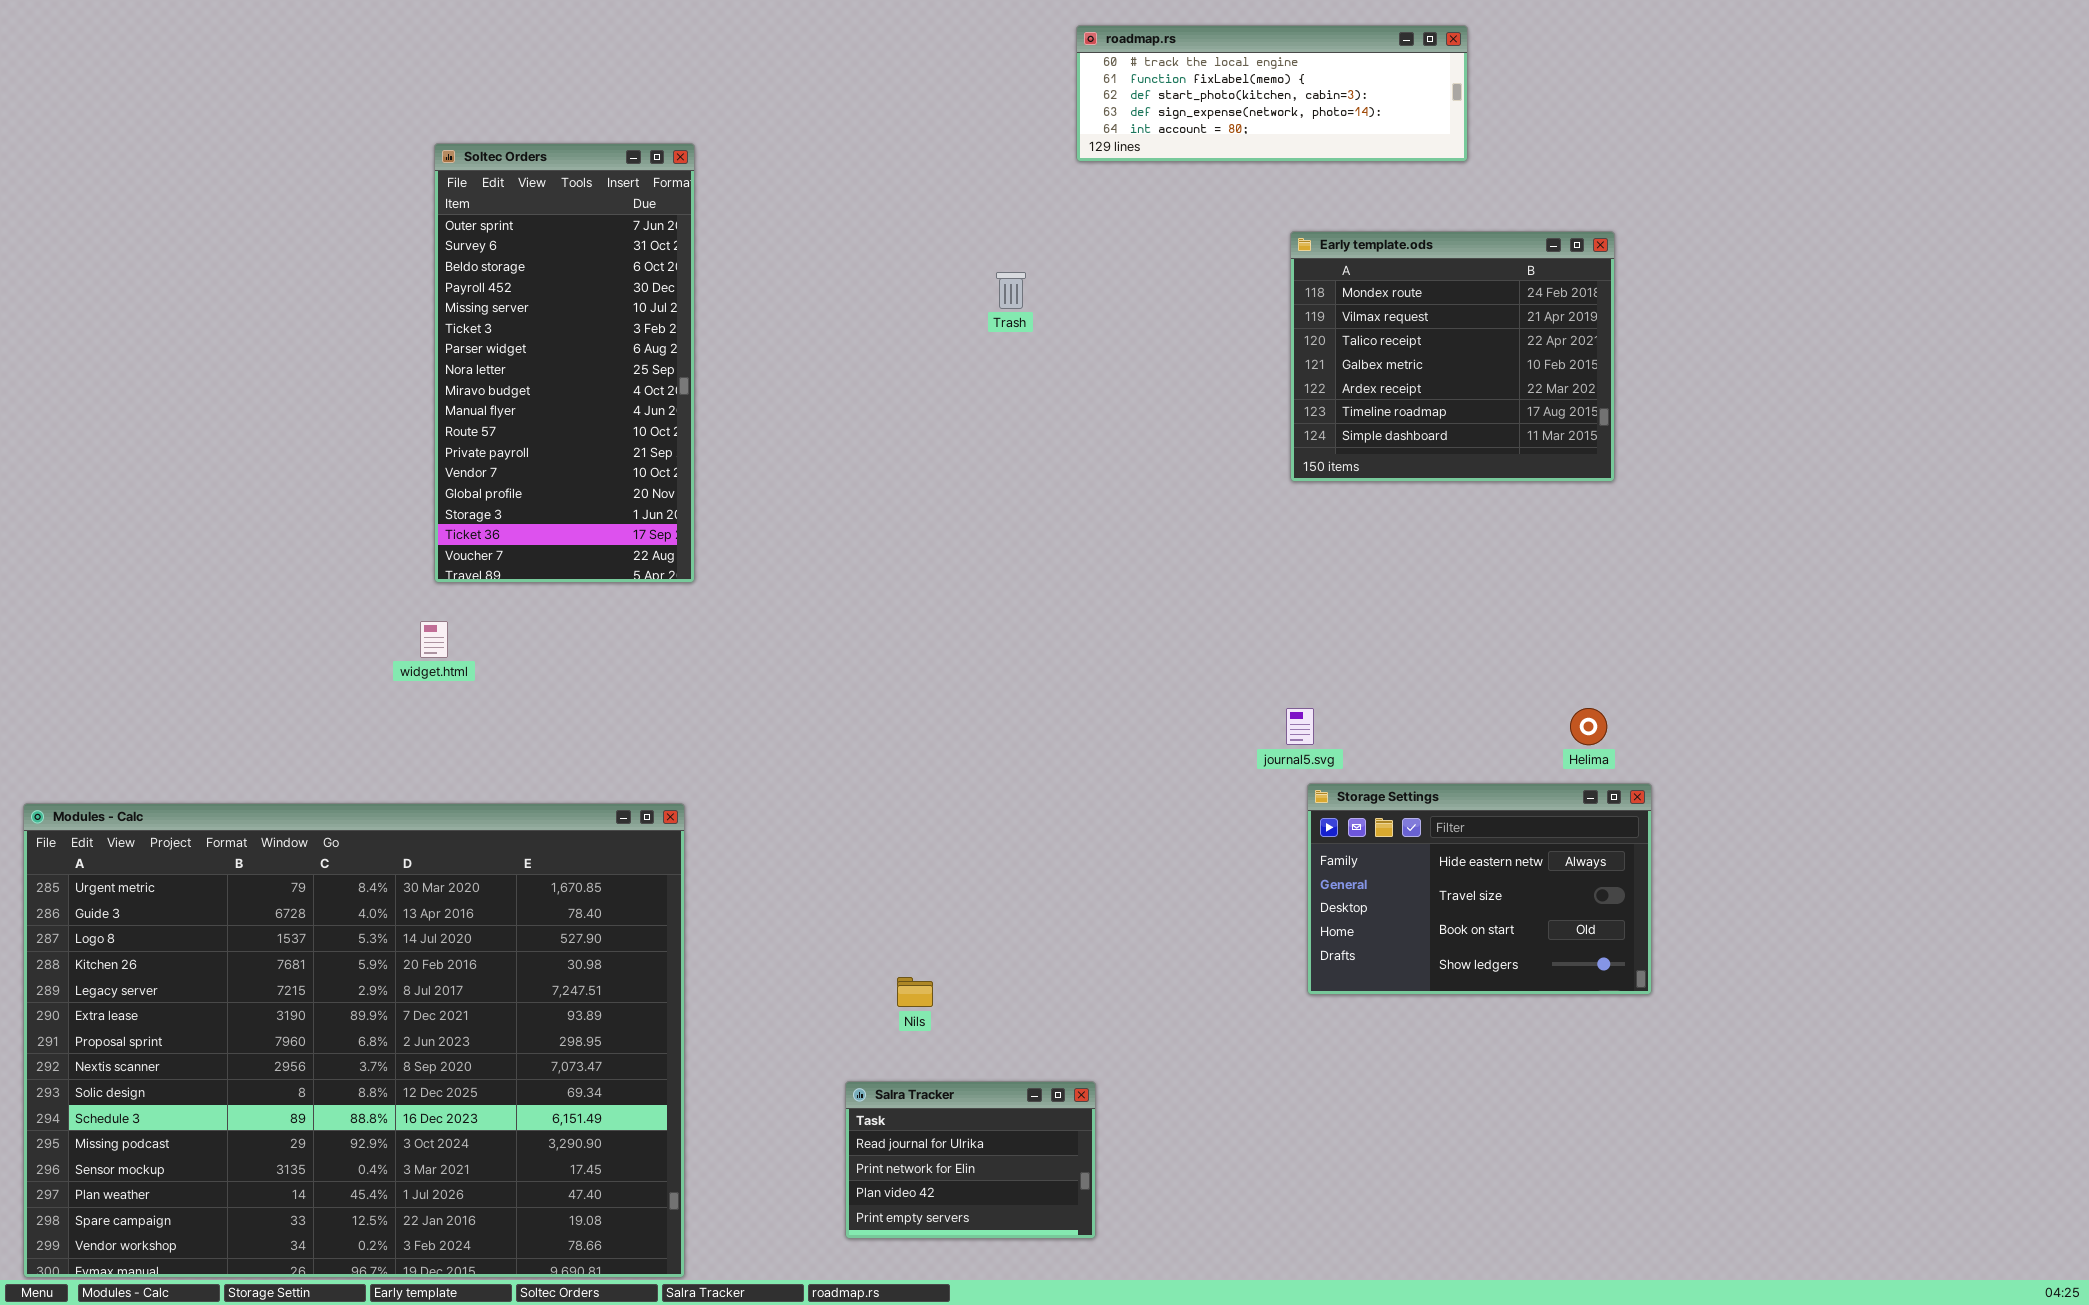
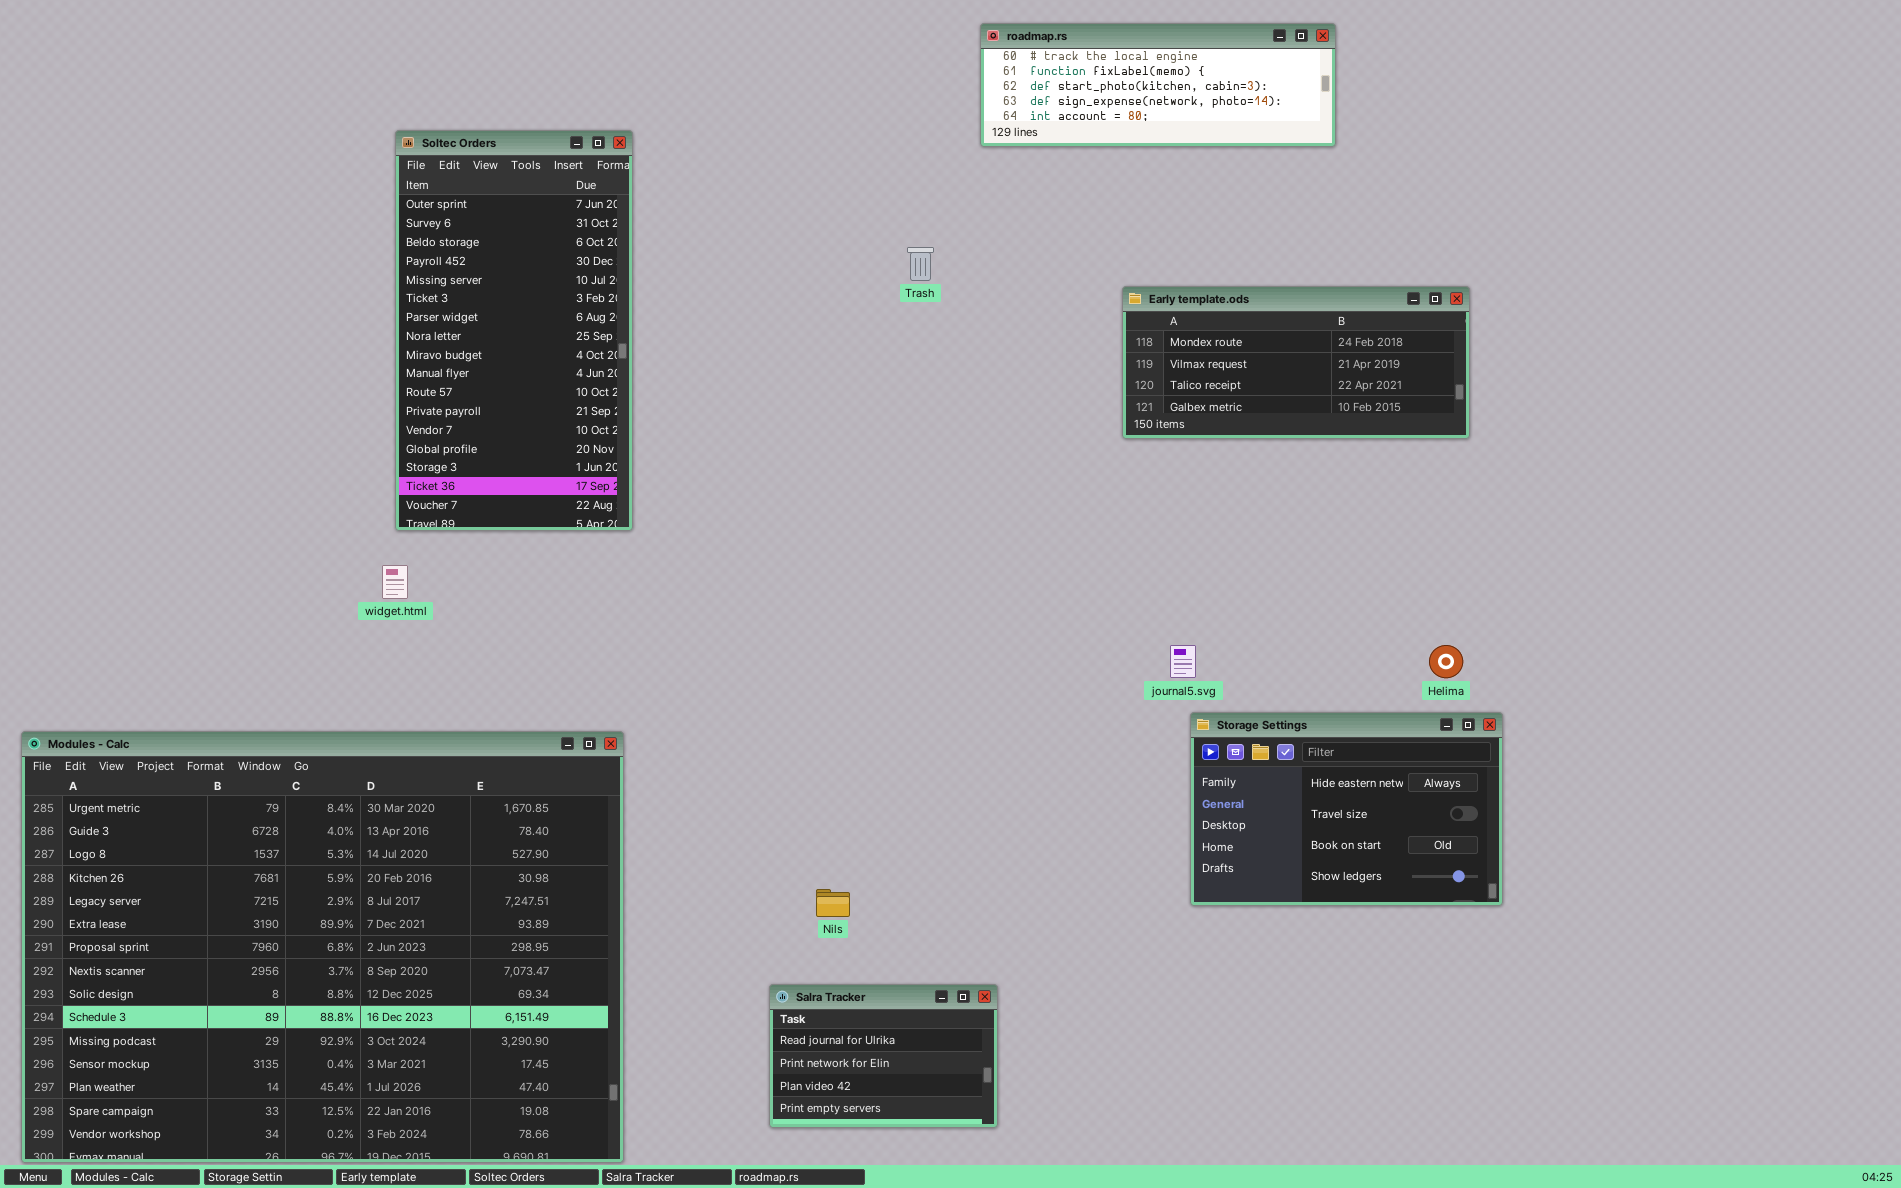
Early template.ods: [1290,231,1615,482] -> [1122,286,1470,439], resized

